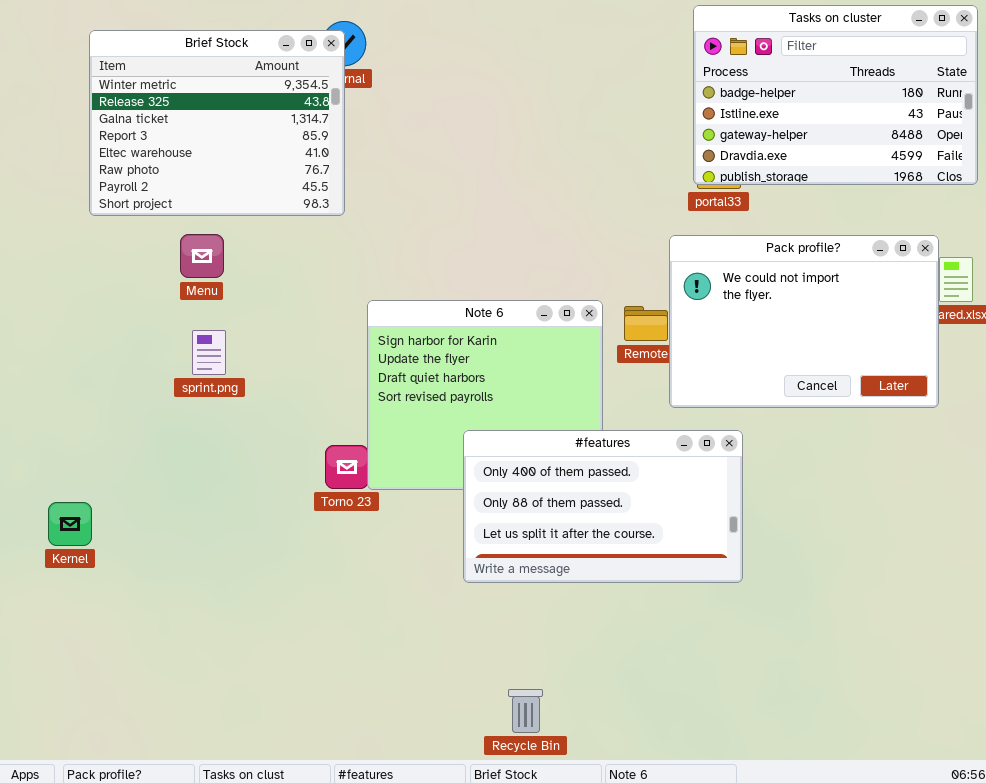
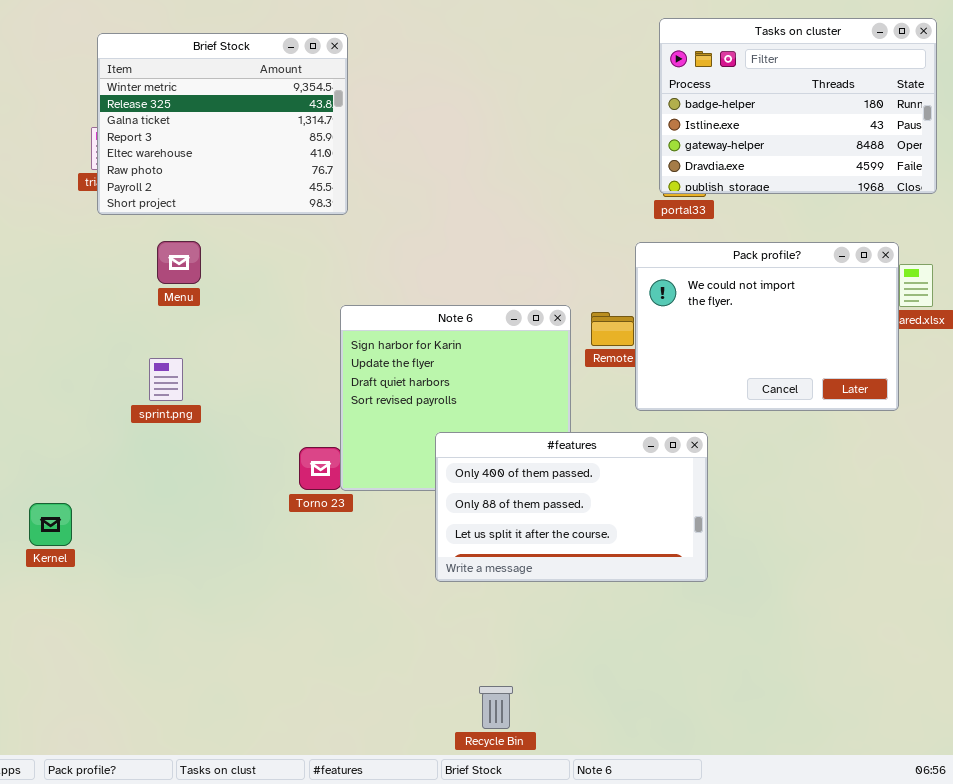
Brief Stock: [89,30,345,216] -> [97,33,348,215], moved
sprint.png: [192,330,226,375] -> [149,358,183,401], moved

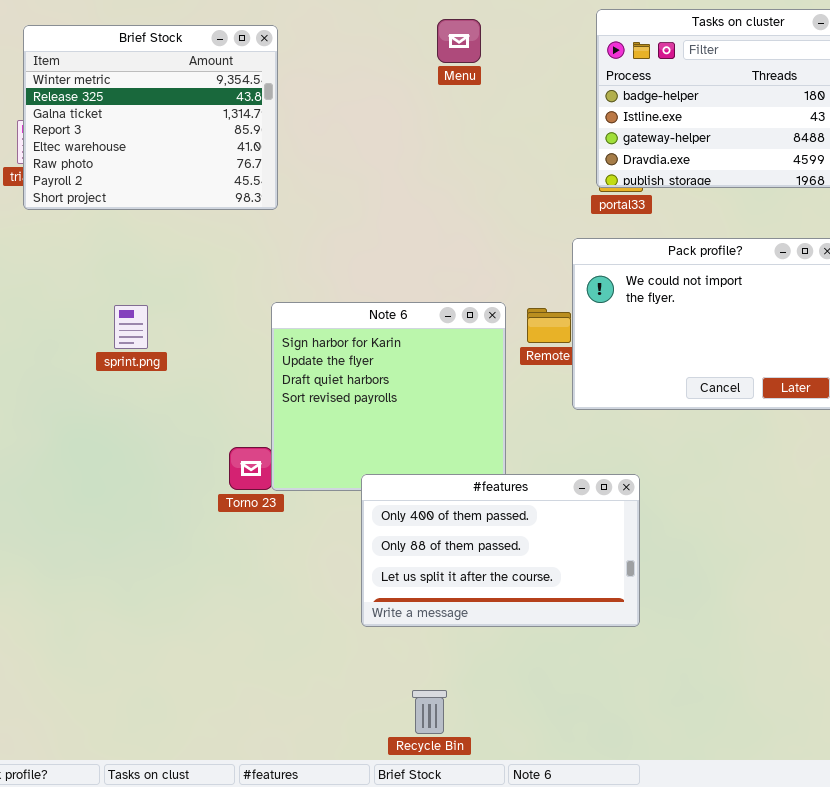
Menu: [157,241,201,284] -> [437,19,481,63], moved
sprint.png: [149,358,183,401] -> [114,305,148,349], moved
#features: [435,432,708,582] -> [361,474,640,627], moved

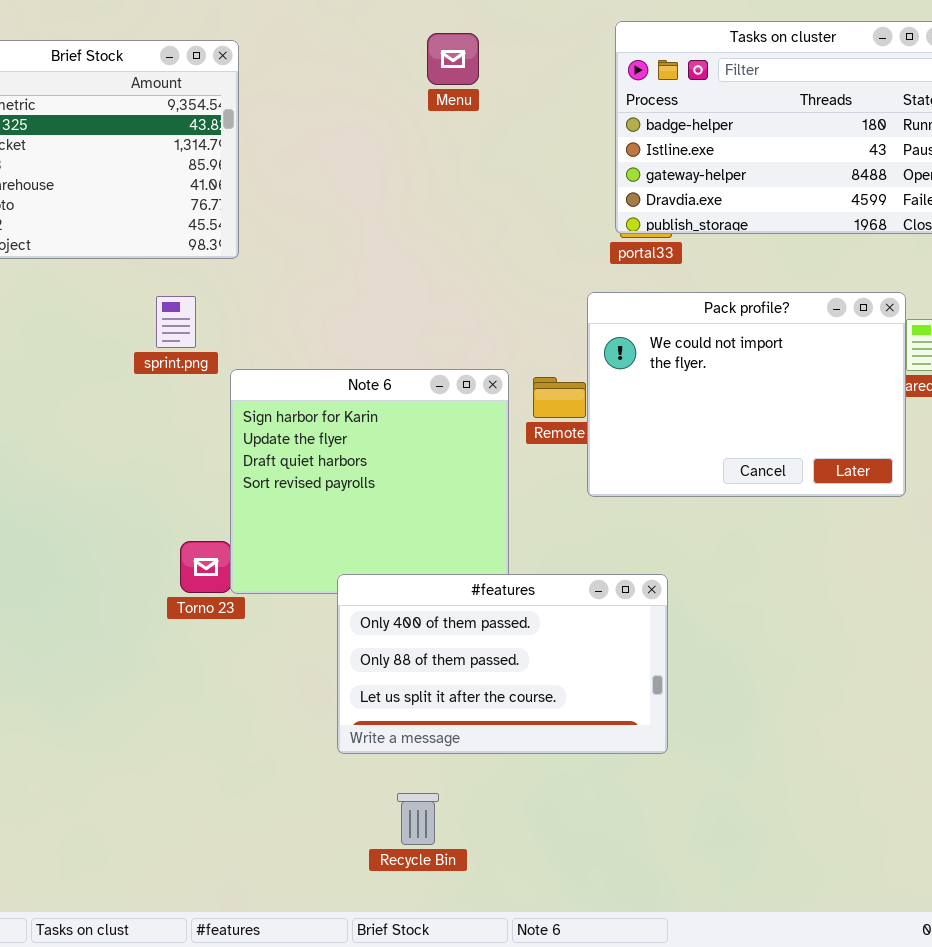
sprint.png: [114,305,148,349] -> [156,296,196,348], moved
Recycle Bin: [412,690,447,734] -> [397,793,439,845], moved

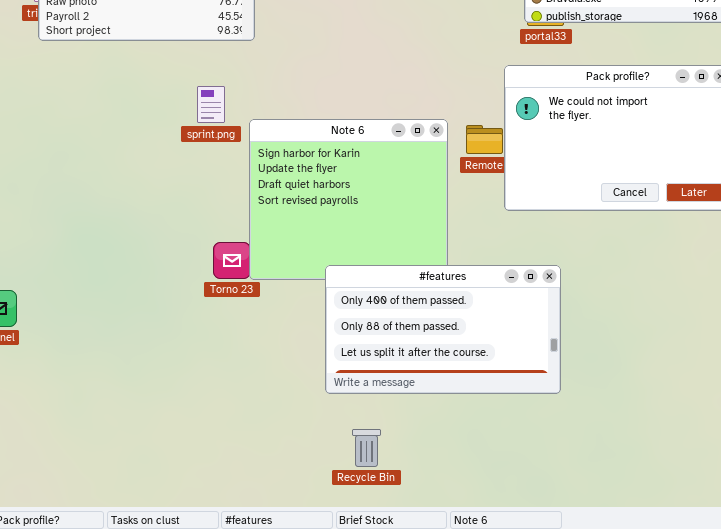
sprint.png: [156,296,196,348] -> [197,86,225,123], moved
Recycle Bin: [397,793,439,845] -> [352,429,381,467], moved

